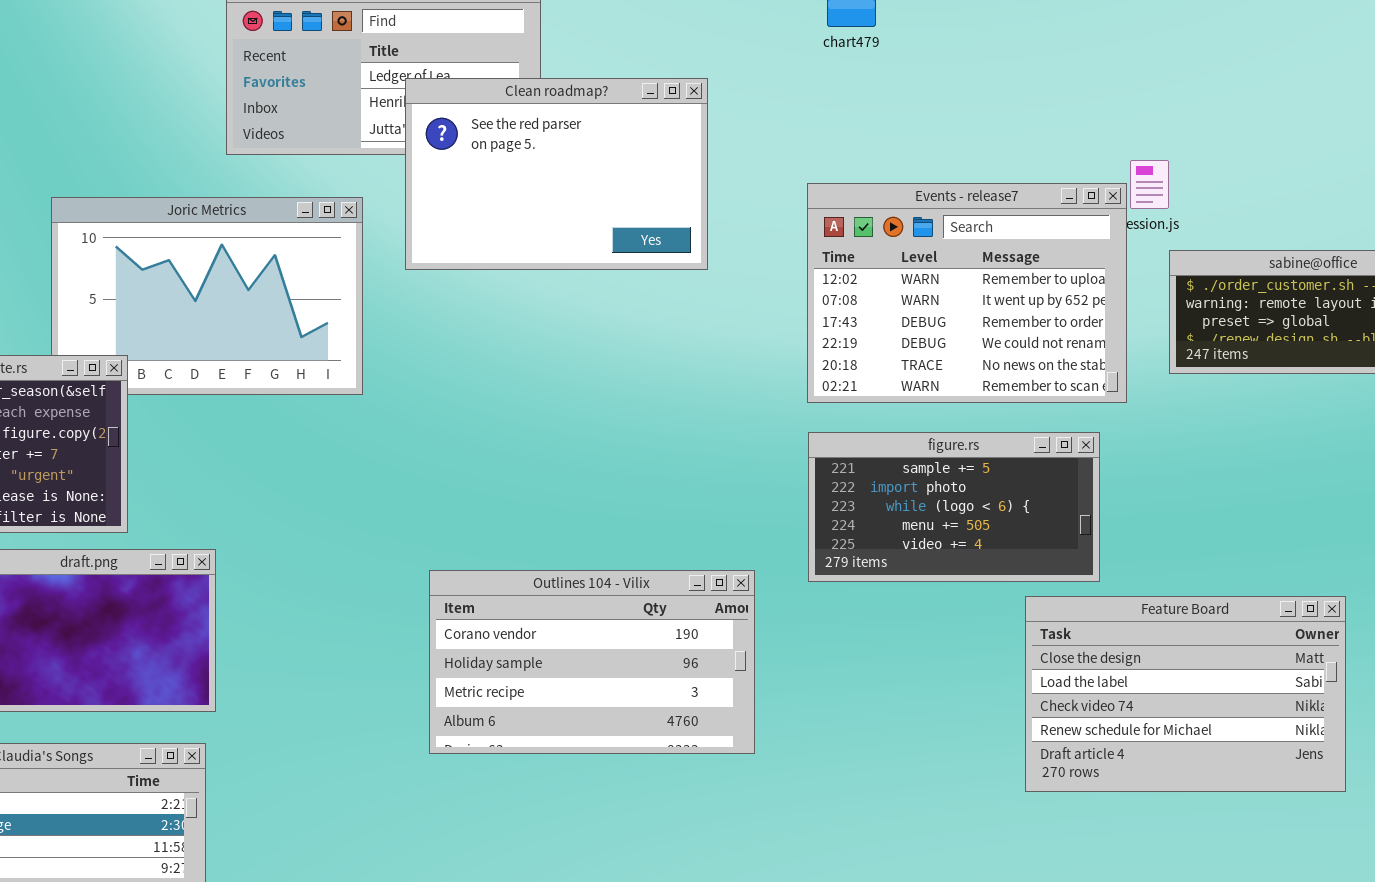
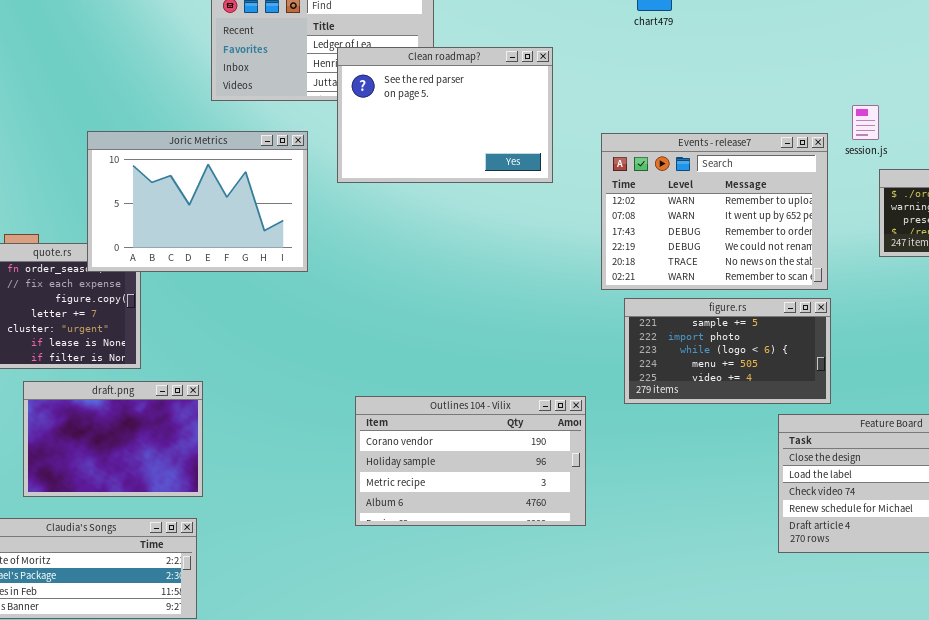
Events - release7: [807,183,1127,403] -> [601,133,828,290], moved
Joric Metrics: [51,197,363,395] -> [87,131,308,272], raised

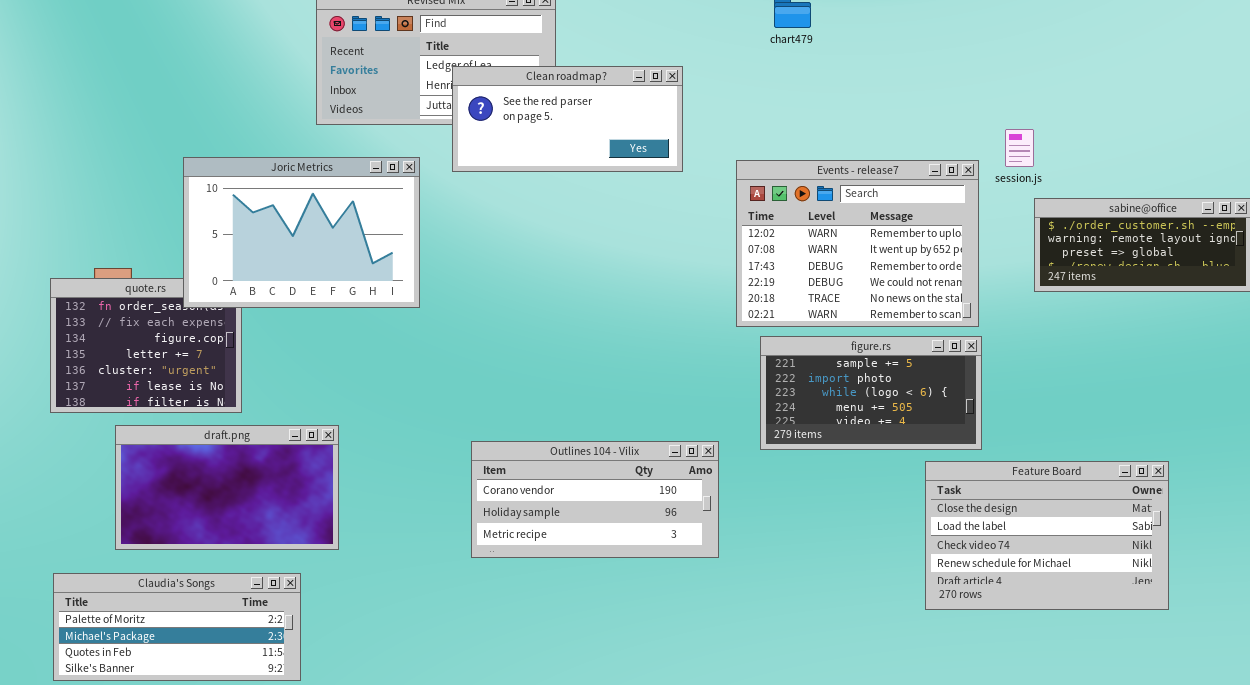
Clean roadmap?: [337,47,553,183] -> [452,66,683,172], resized
draft.png: [23,381,203,497] -> [115,425,339,550], resized
Outlines 104 - Vilix: [355,396,586,526] -> [471,441,719,558], resized

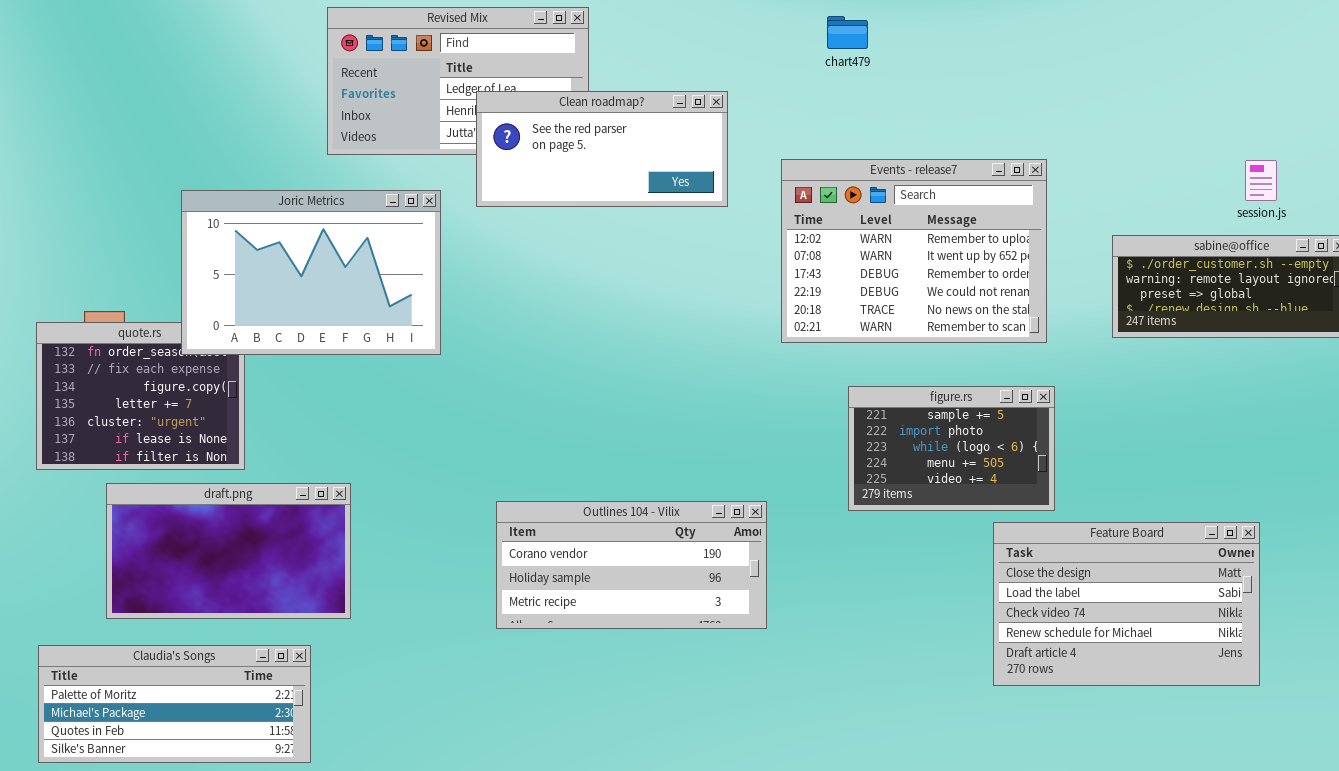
session.js: [1005,129,1034,167] -> [1245,160,1277,201], moved
Events - release7: [736,160,979,327] -> [781,159,1047,343], moved
figure.rs: [760,336,982,450] -> [848,386,1055,511], resized

